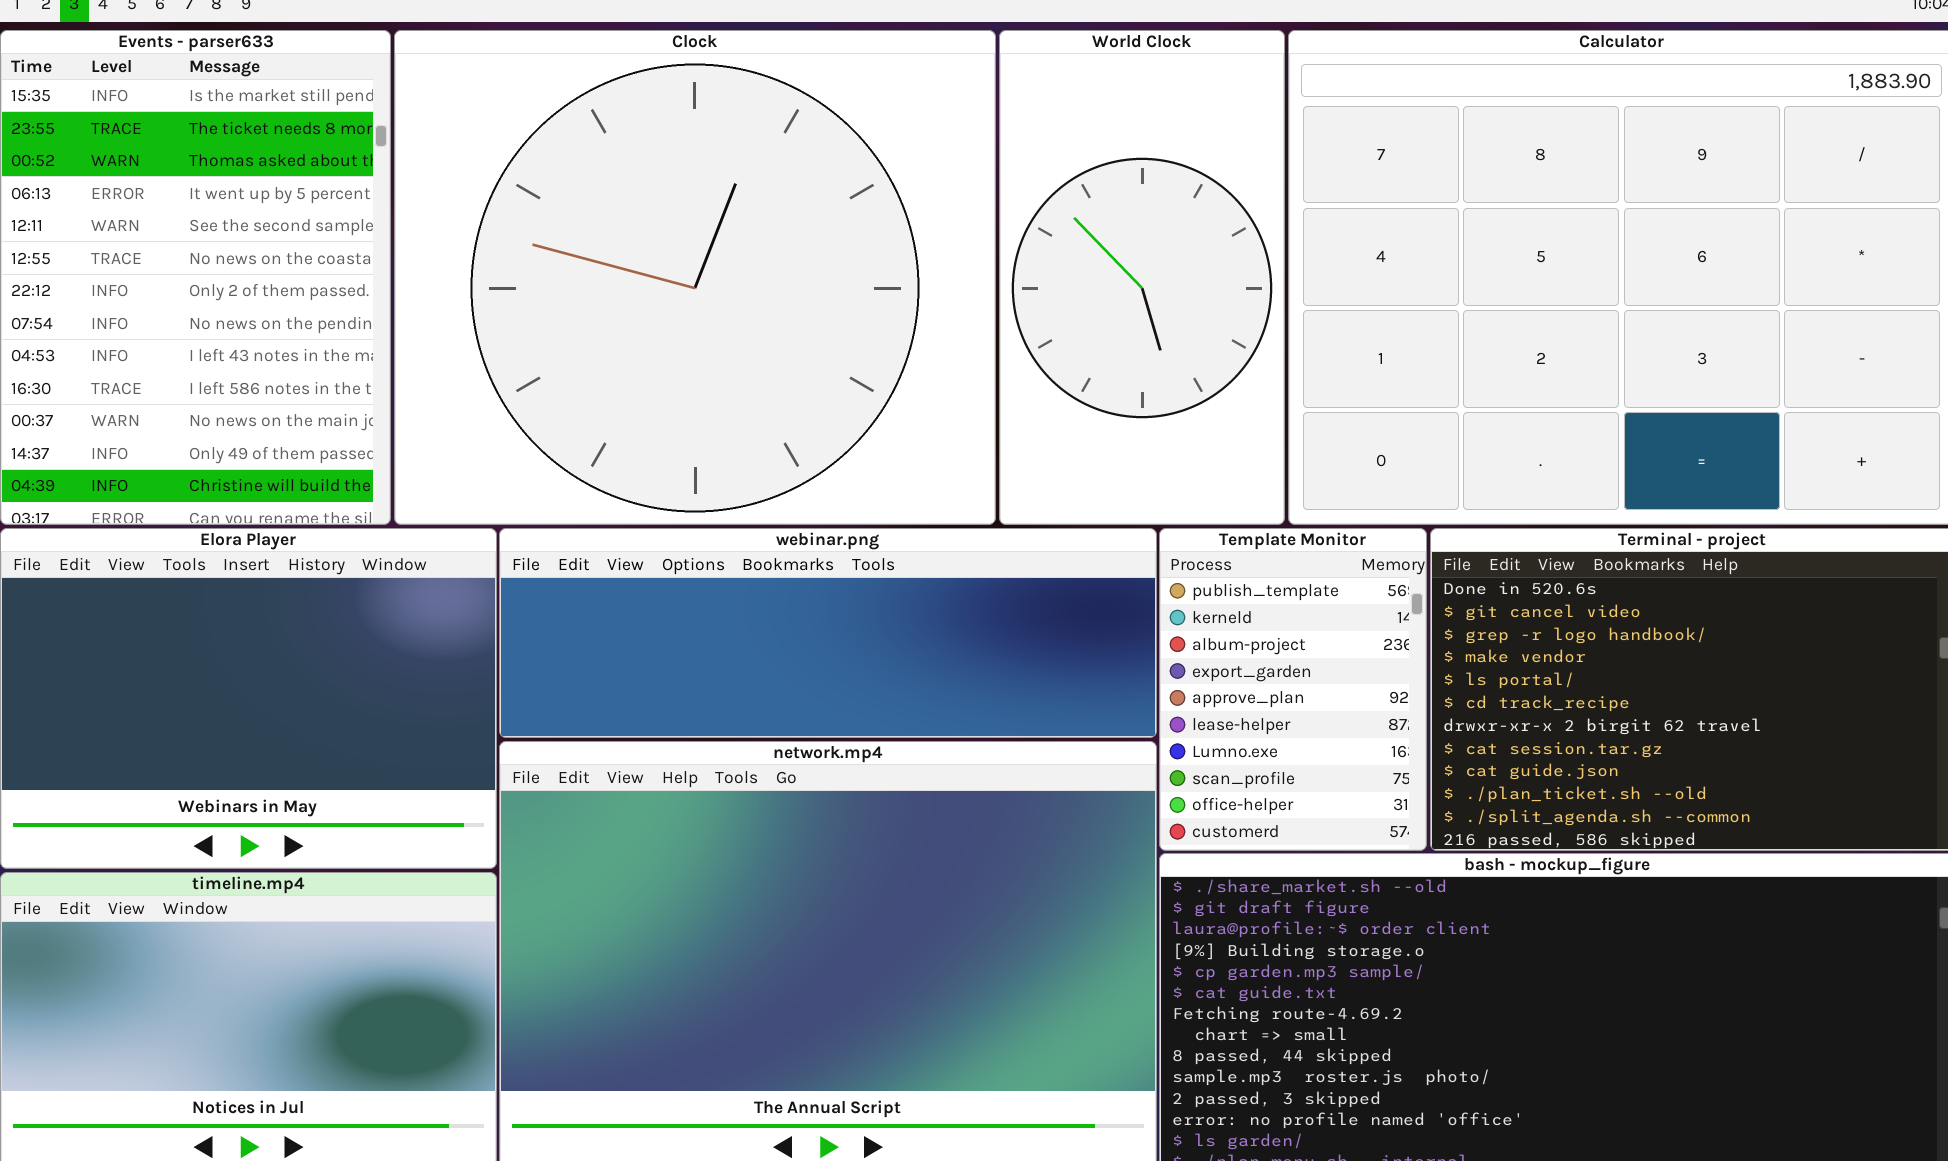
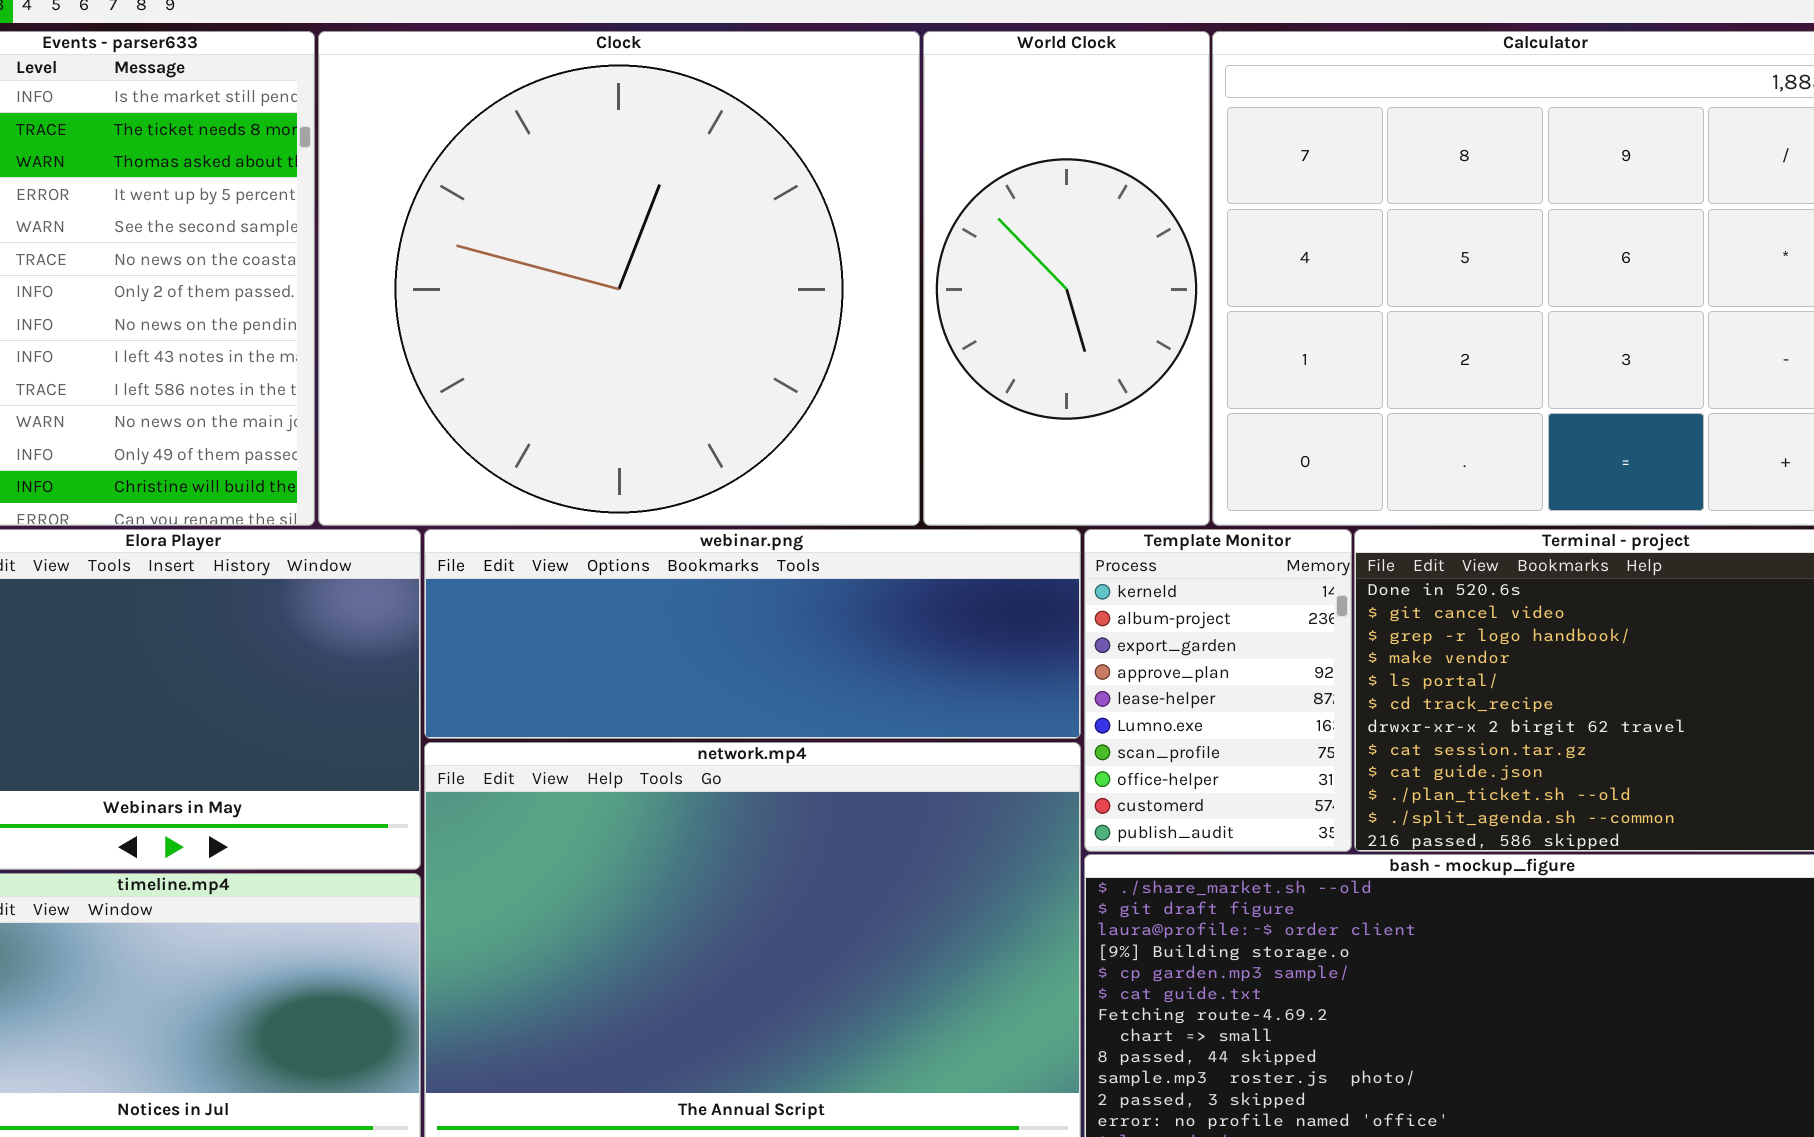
Template Monitor: [1159,528,1427,851] -> [1084,529,1352,852], scrolled down 1 row

